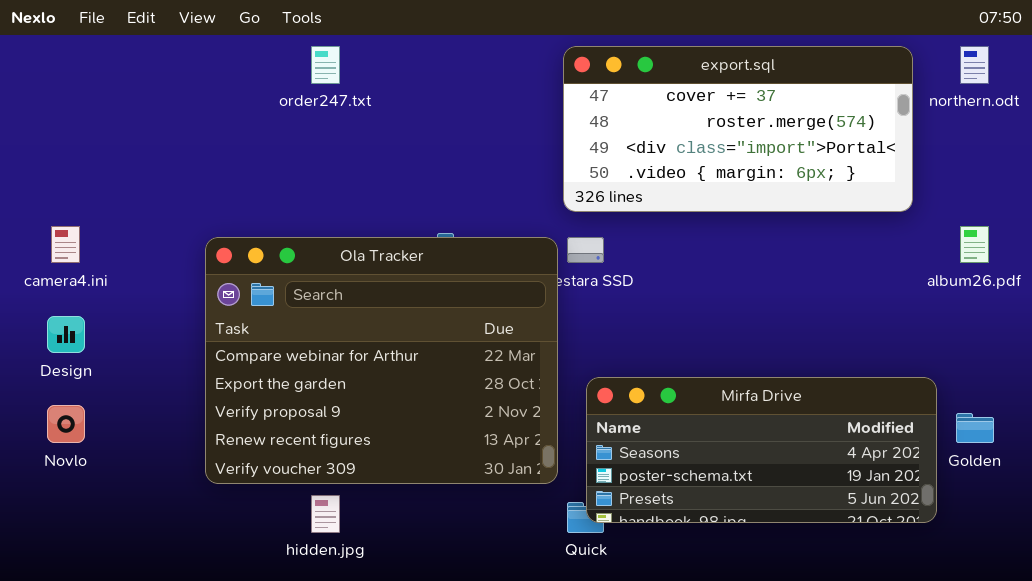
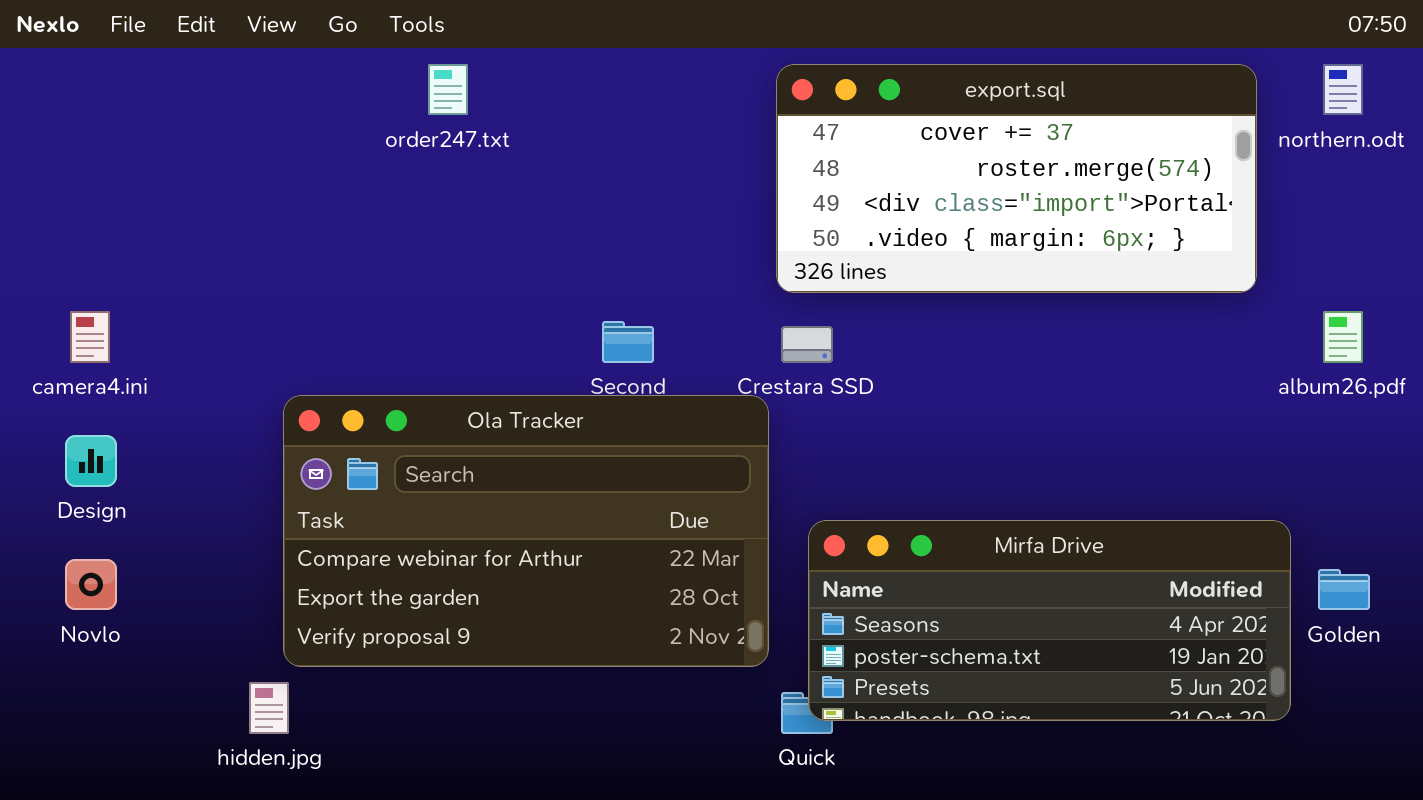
Ola Tracker: [205,237,558,484] -> [283,395,769,667], resized
hidden.jpg: [311,495,340,533] -> [249,682,289,734], moved

